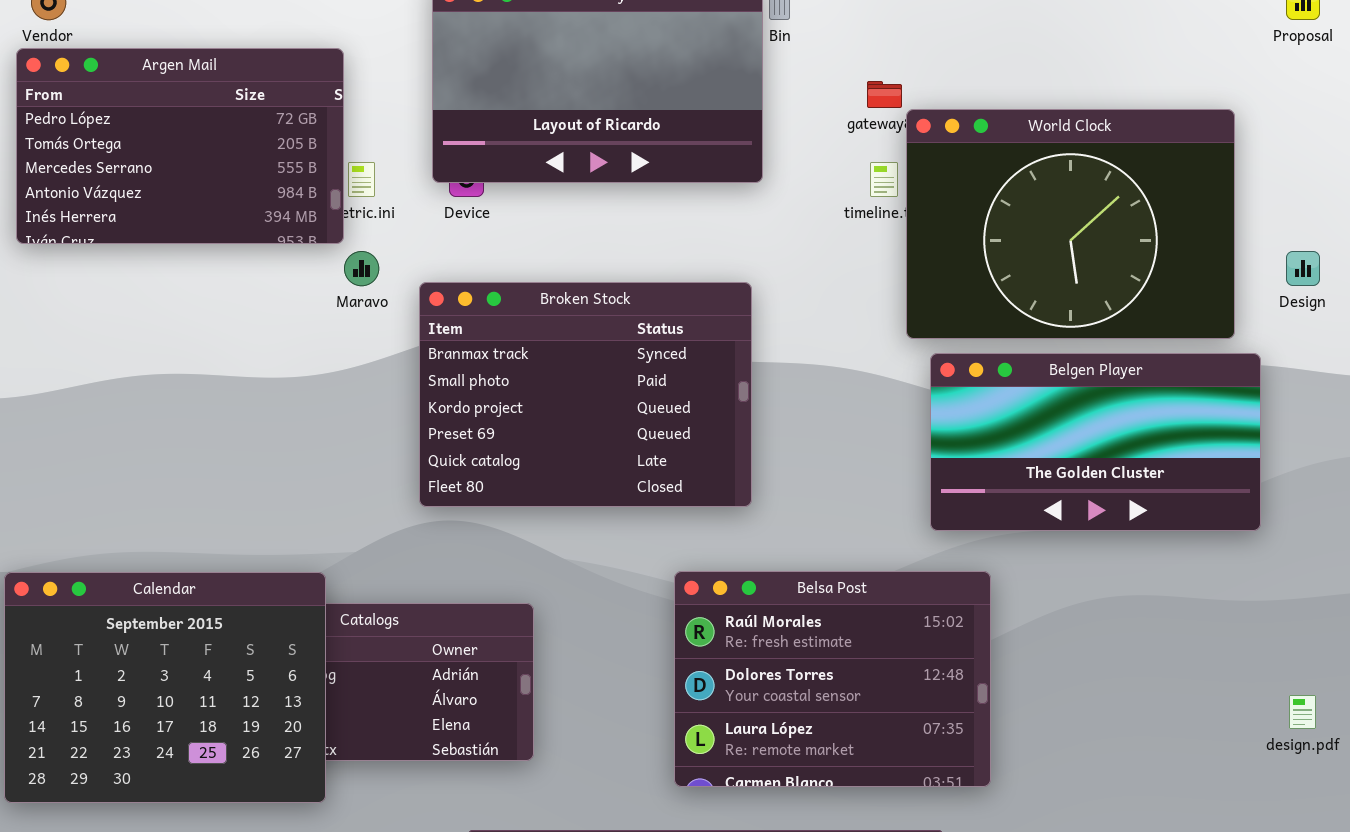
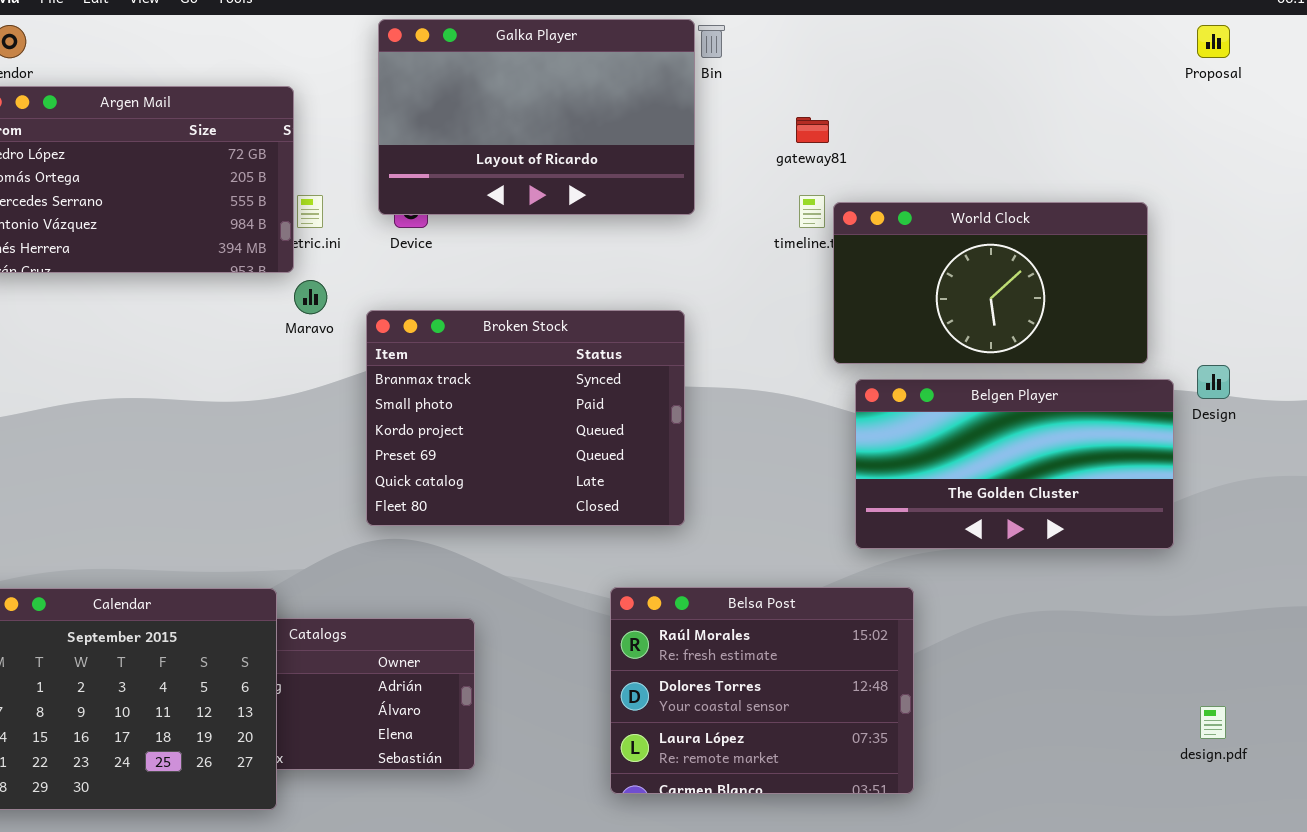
World Clock: [906,109,1235,339] -> [833,202,1148,364], resized
Design: [1286,251,1320,286] -> [1197,365,1230,399], moved

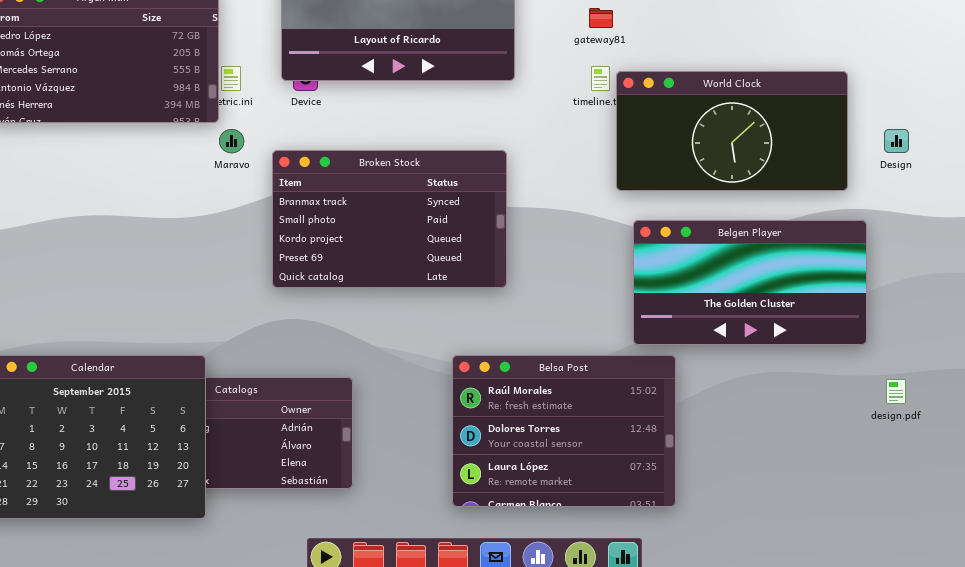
Broken Stock: [366,310,685,526] -> [272,150,507,288], resized
Design: [1197,365,1230,399] -> [884,129,909,153], moved
Belgen Player: [855,379,1174,549] -> [633,220,867,345], moved
design.pdf: [1200,706,1226,739] -> [886,379,906,404], moved

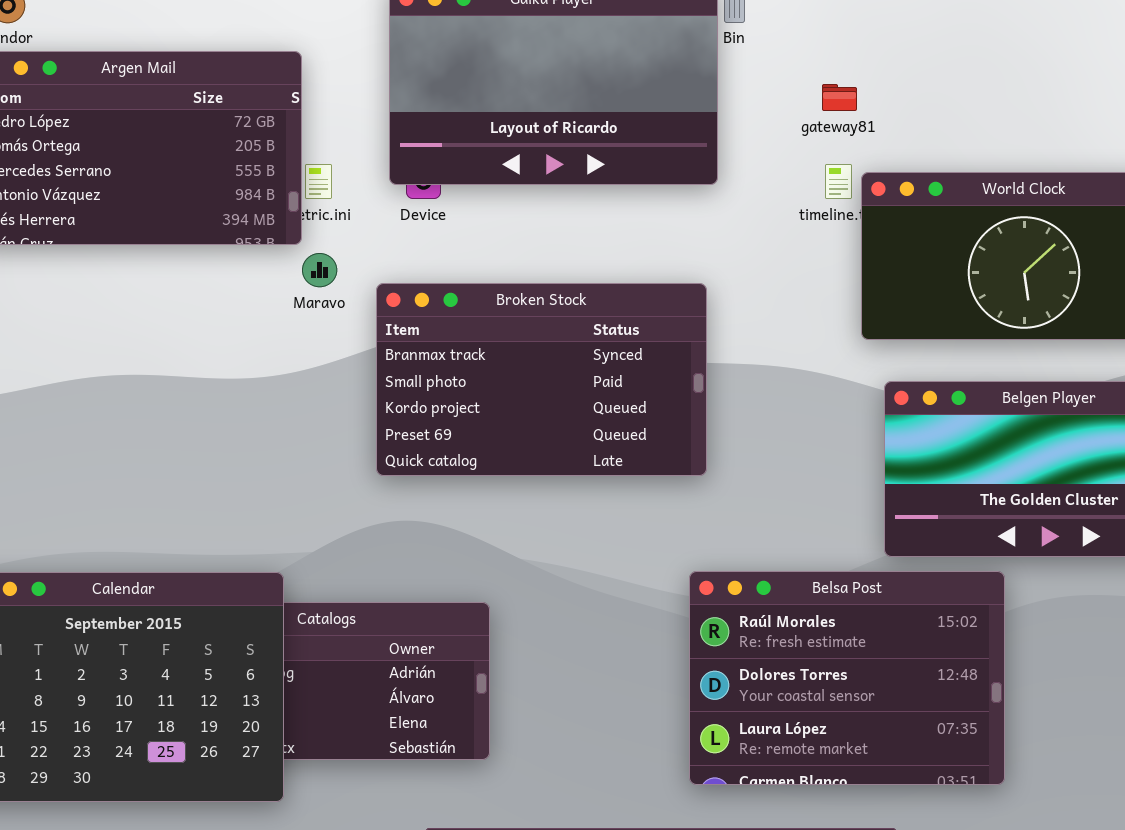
Belsa Post: [452,355,676,507] -> [689,571,1005,785], moved

